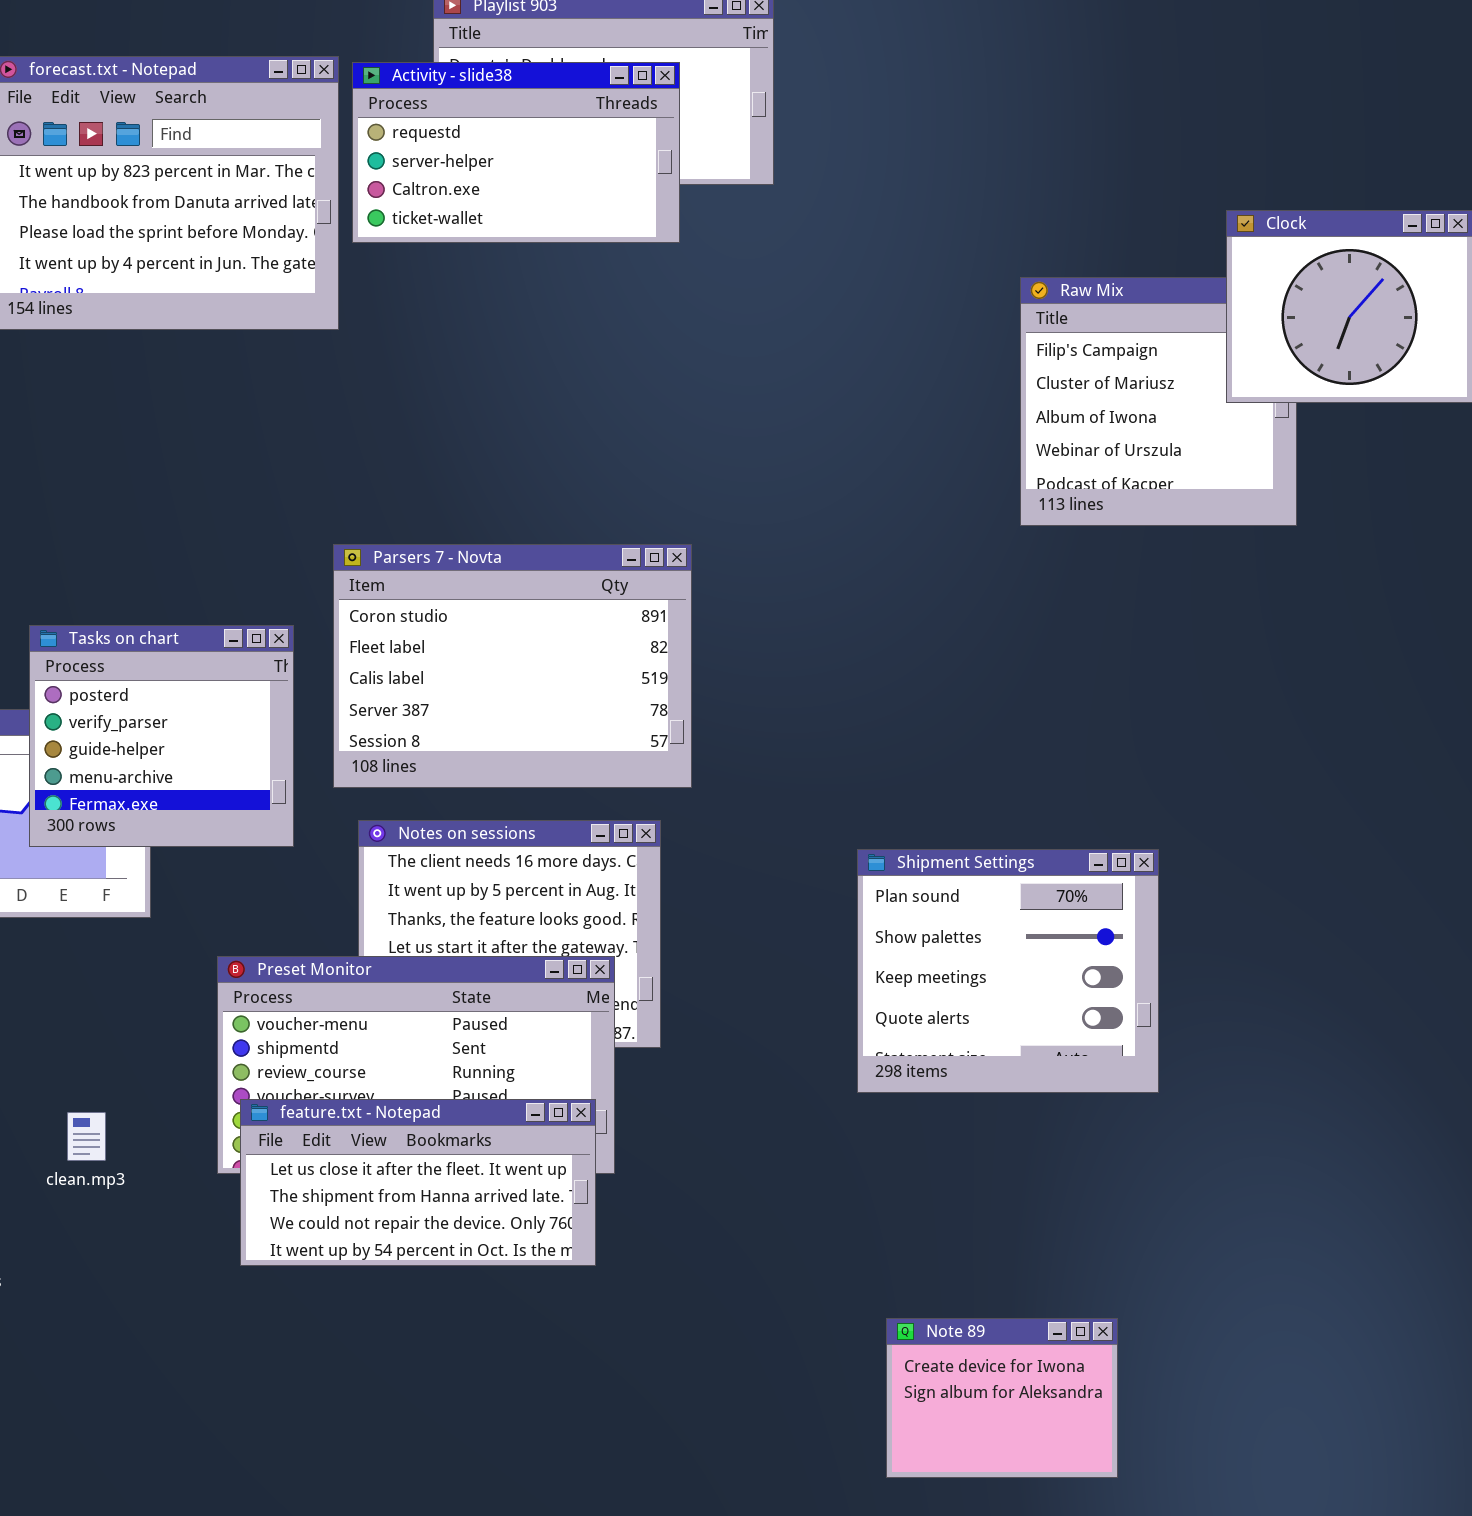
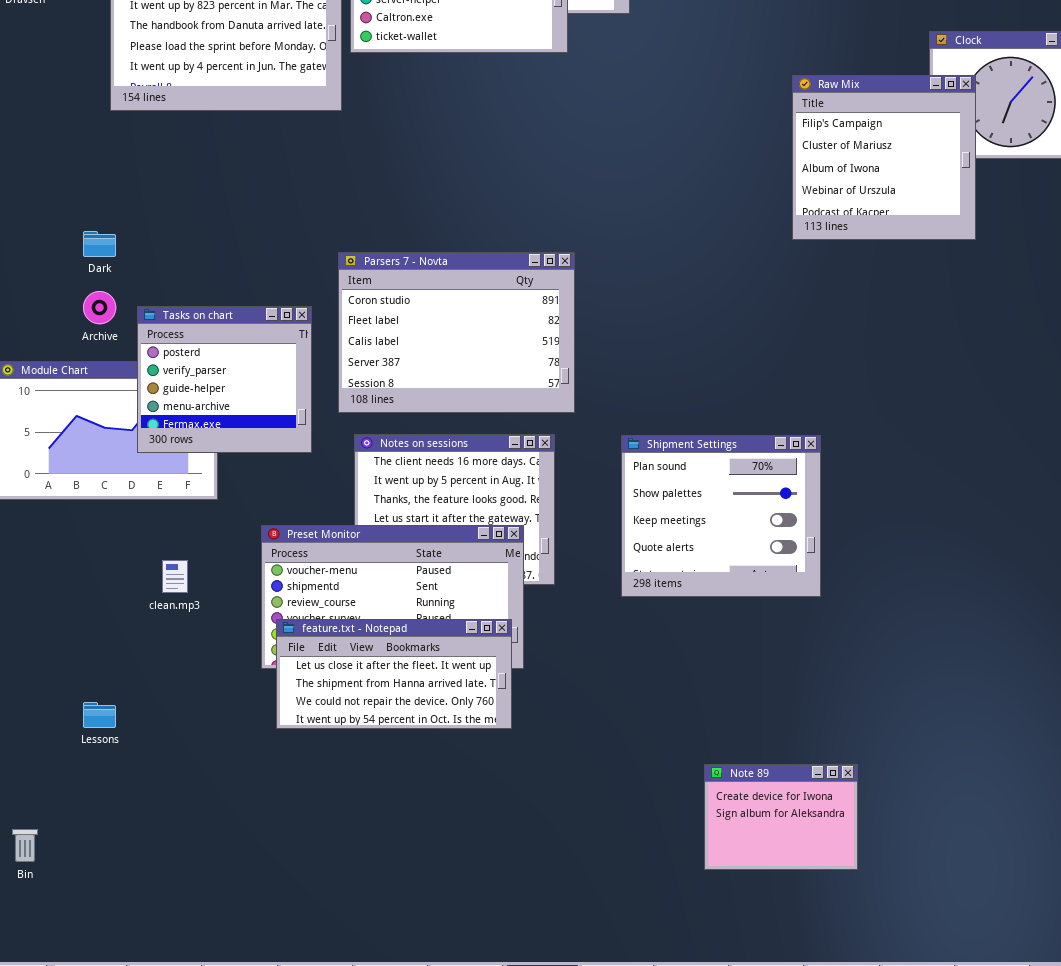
Raw Mix: [1020,277,1297,526] -> [792,75,976,240], raised
Shipment Settings: [857,849,1159,1093] -> [621,435,821,597], moved
clean.mp3: [67,1112,106,1161] -> [162,560,188,593], moved

